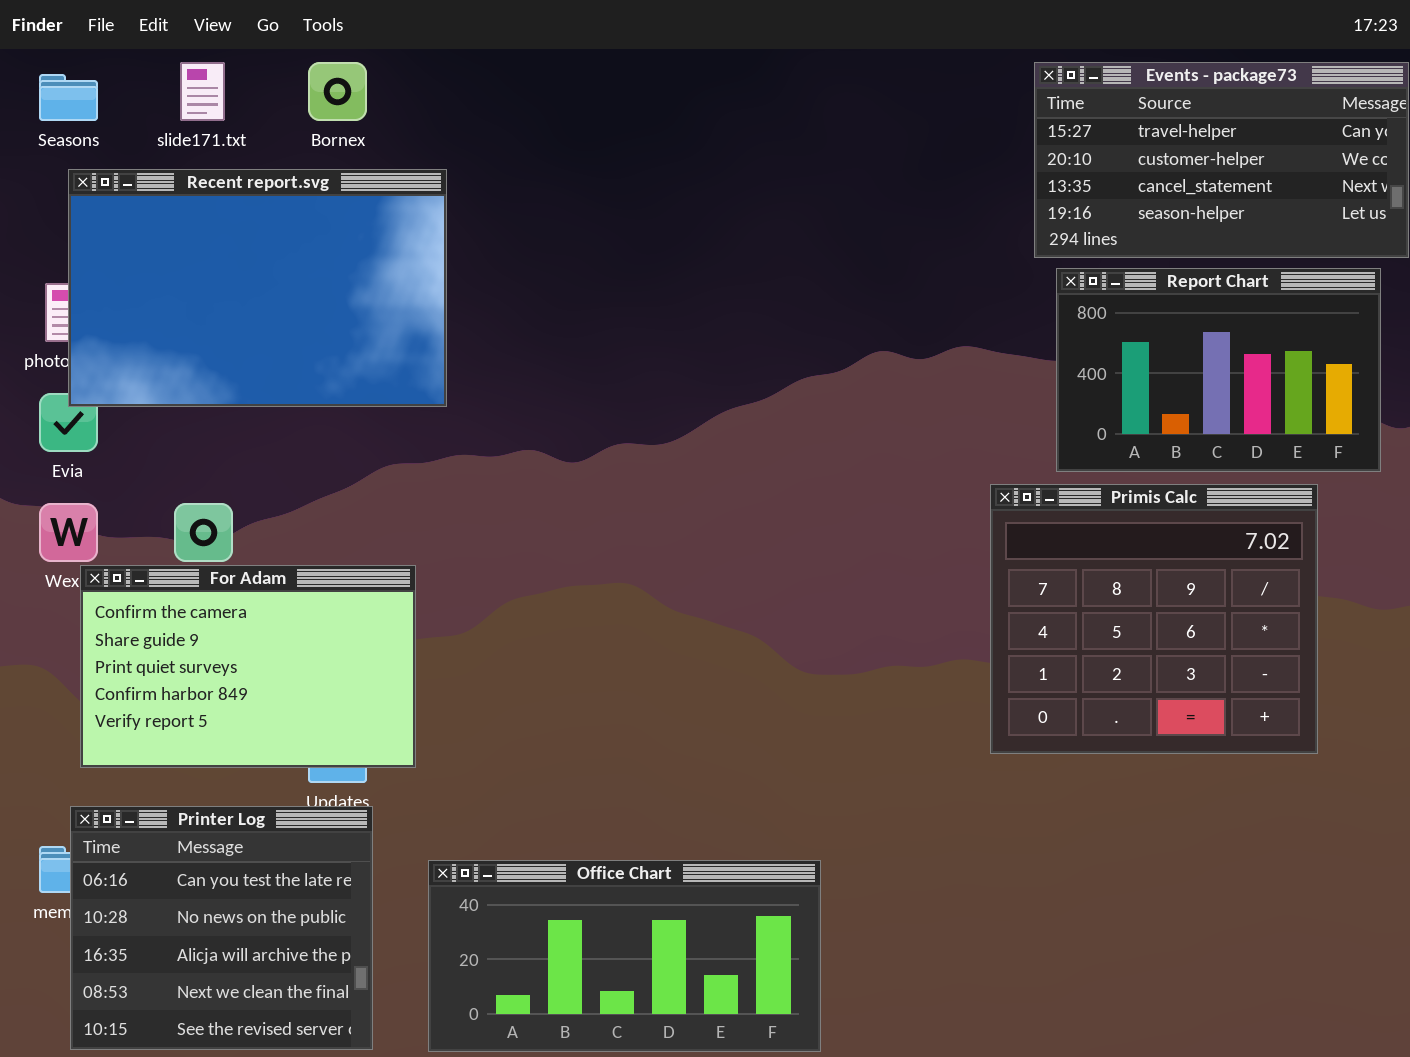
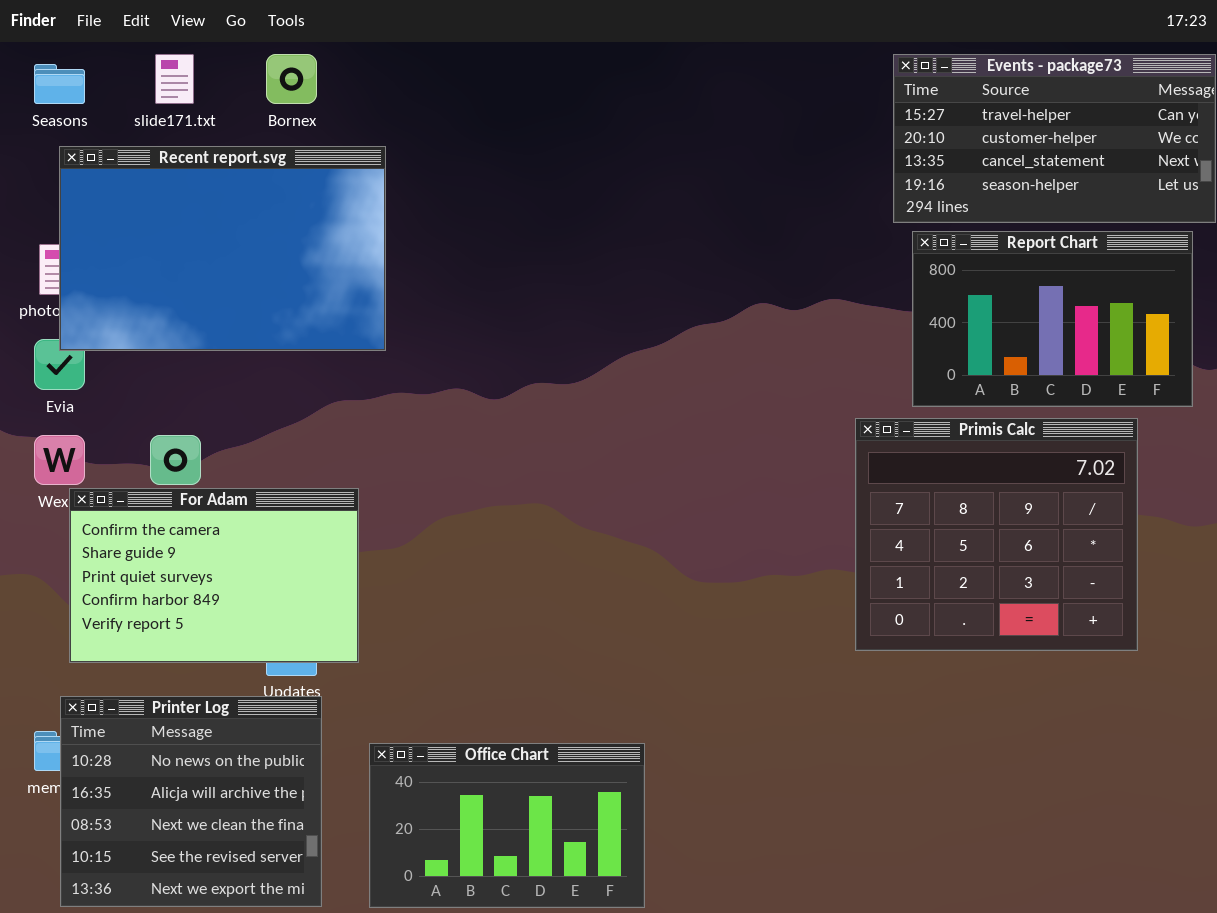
Printer Log: [70,806,373,1050] -> [60,696,322,907], scrolled down 1 row
Office Chart: [428,860,821,1052] -> [369,743,645,908], resized

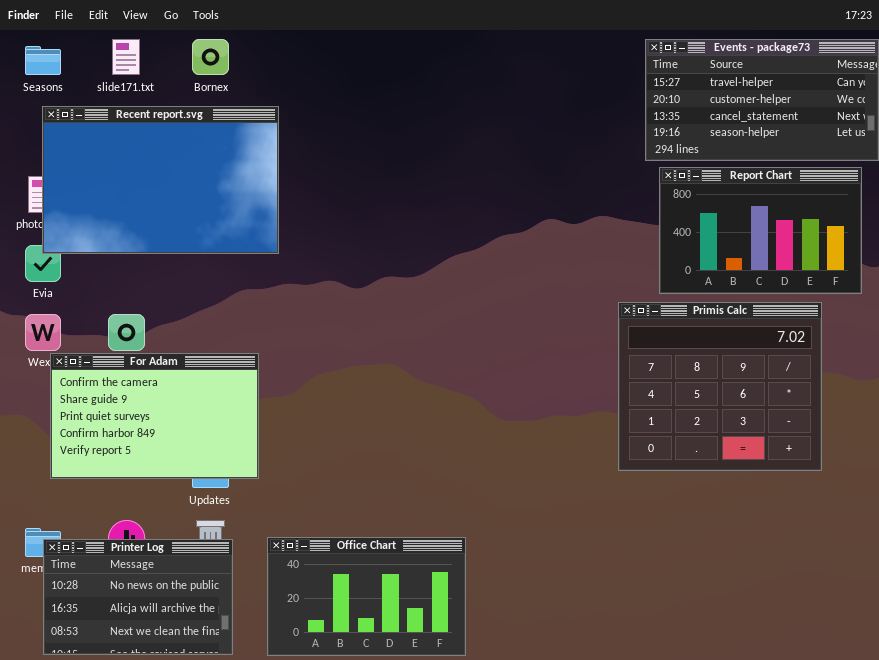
Printer Log: [60,696,322,907] -> [43,539,233,655], resized

